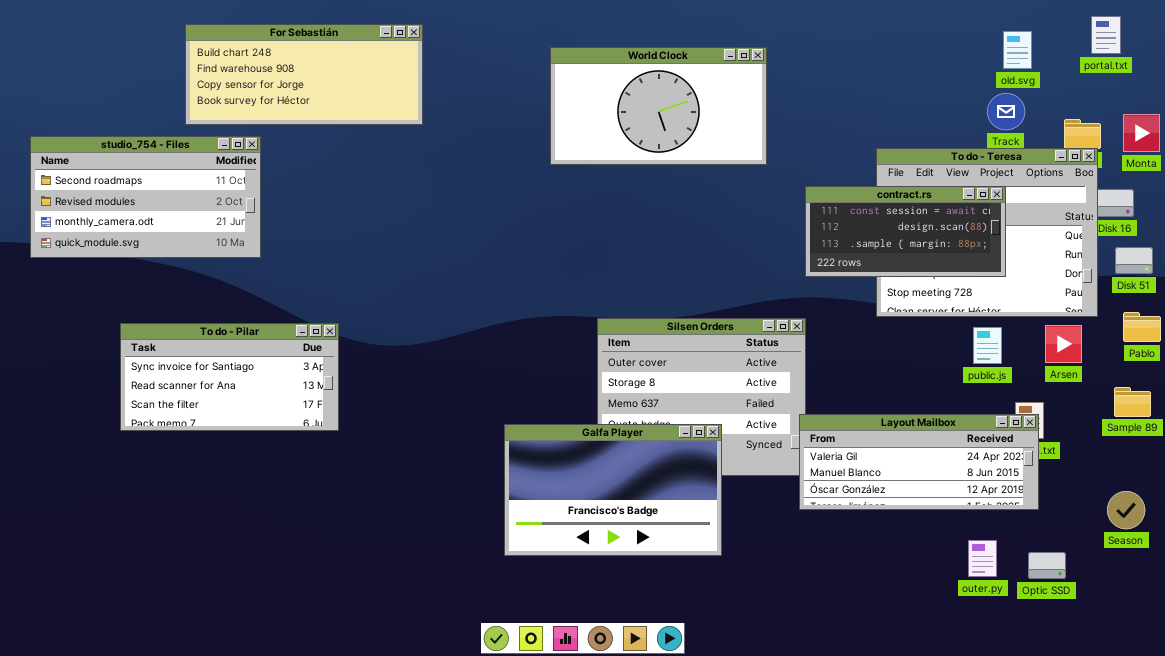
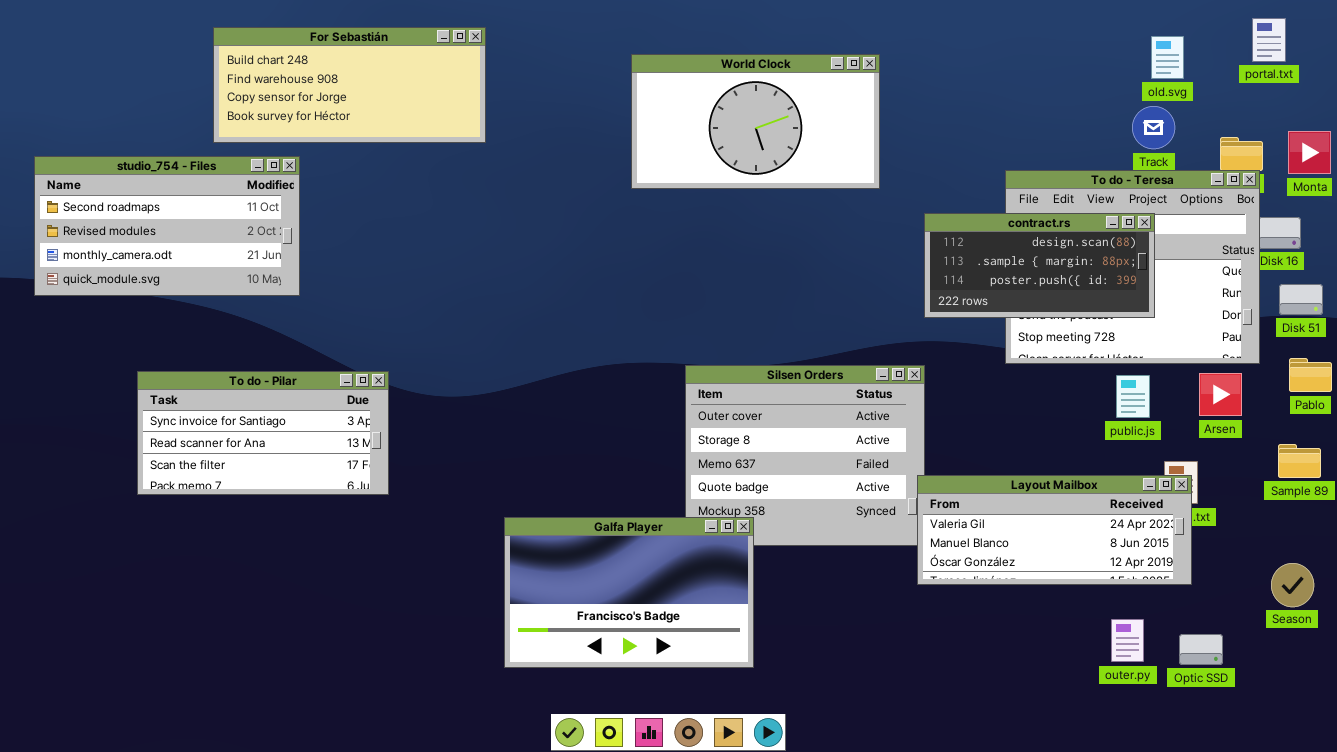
contract.rs: [805,186,1006,277] -> [924,213,1155,318], scrolled down 1 row
Galfa Player: [504,424,722,556] -> [504,517,754,668], moved

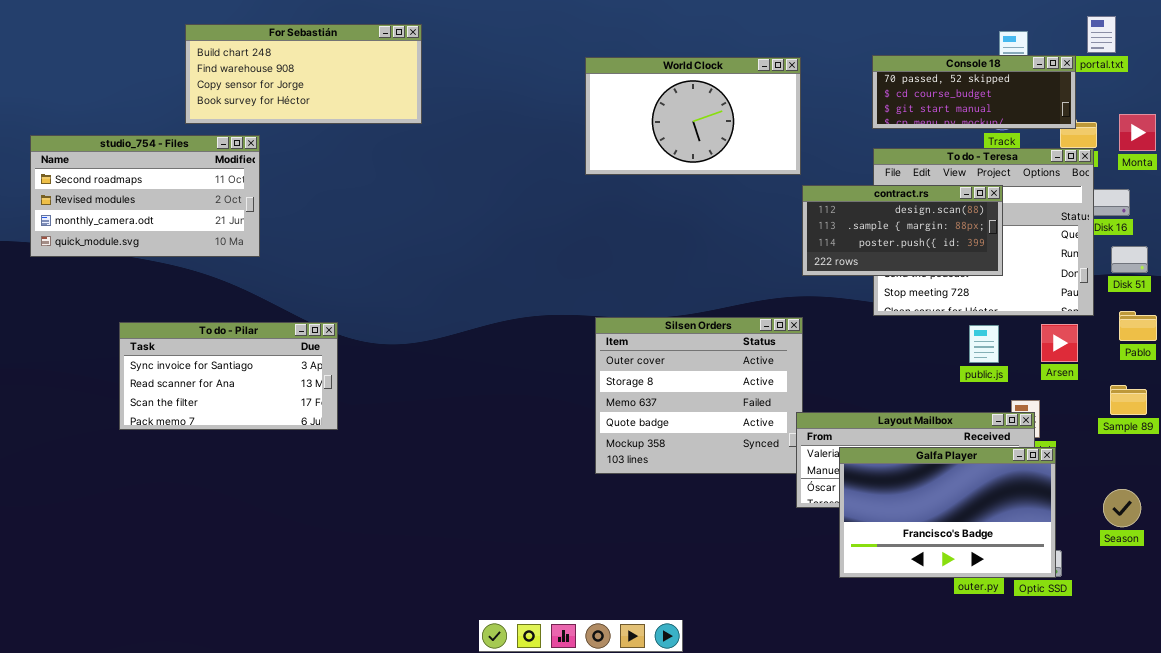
World Clock: [631,54,880,189] -> [585,57,801,175], moved
Console 18: none -> [872,55,1076,129], opened
Galfa Player: [504,517,754,668] -> [839,447,1056,578], moved

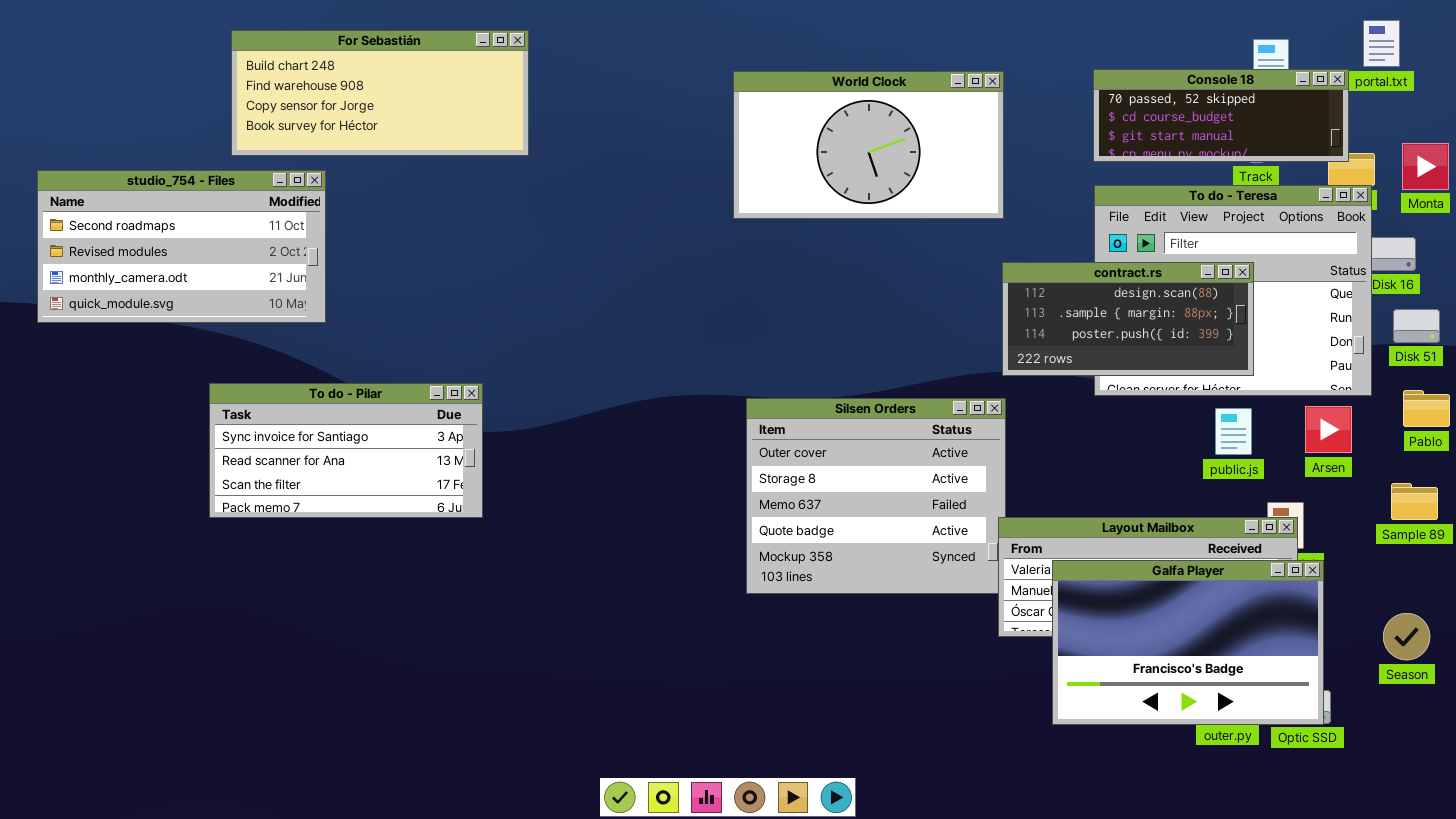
contract.rs: [802,185,1003,276] -> [1002,262,1254,376], moved
To do - Pilar: [119,322,338,430] -> [209,383,483,518], moved

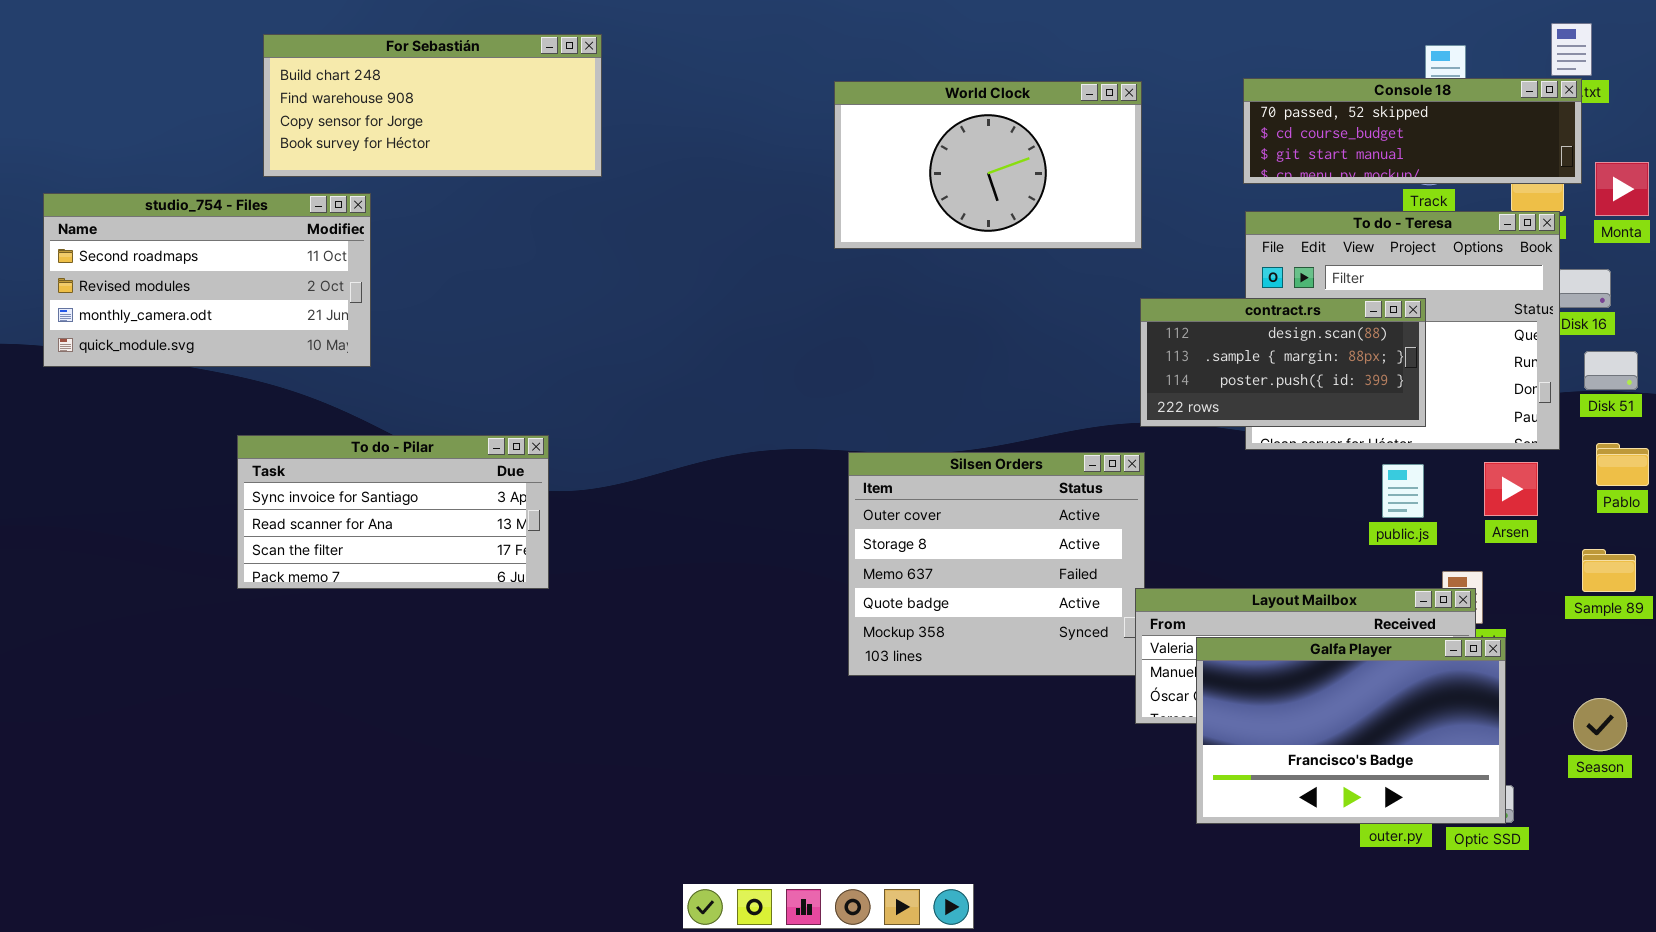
Console 18: [1093,69,1349,162] -> [1243,78,1582,184], resized

